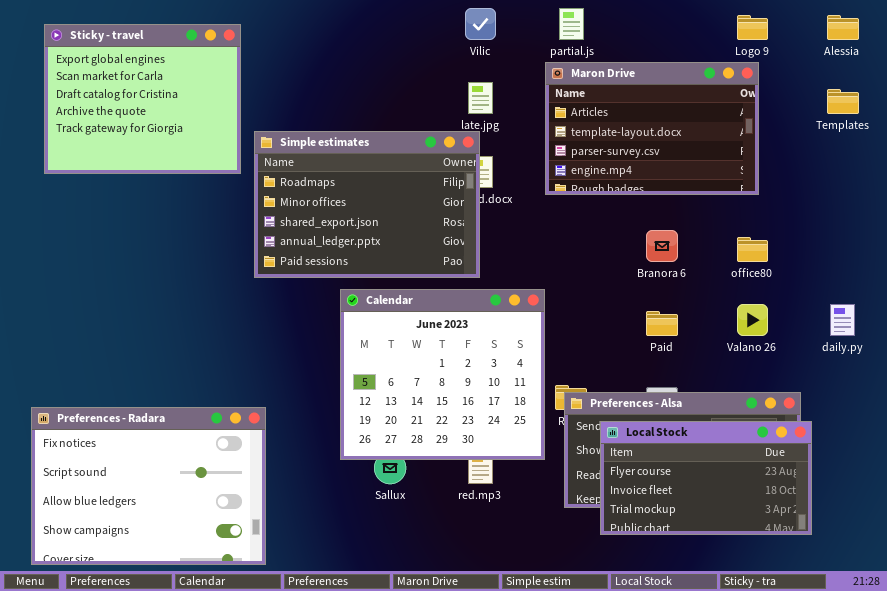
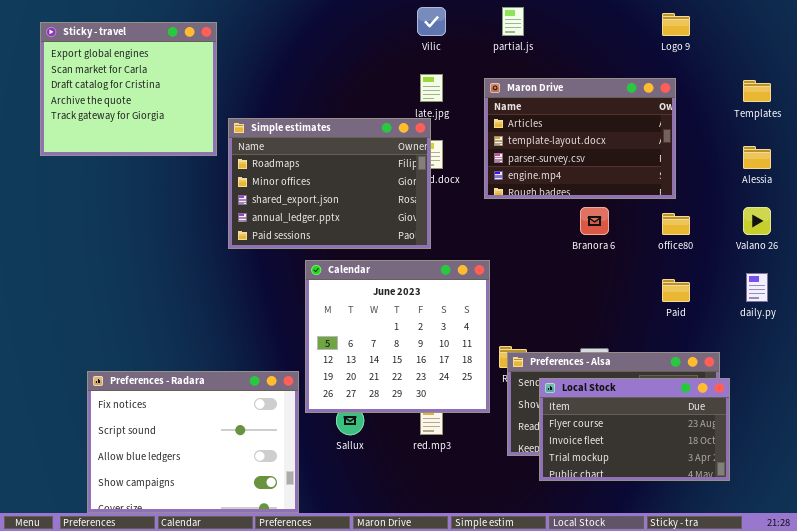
Alessia: [827,15,859,40] -> [743,146,771,169], moved
Maron Drive: [545,62,759,195] -> [484,78,676,199], moved
Valano 26: [737,304,768,336] -> [743,207,771,235], moved
Paid: [646,311,678,336] -> [662,279,690,302], moved
Preferences - Radara: [31,407,266,565] -> [87,371,299,513], moved

